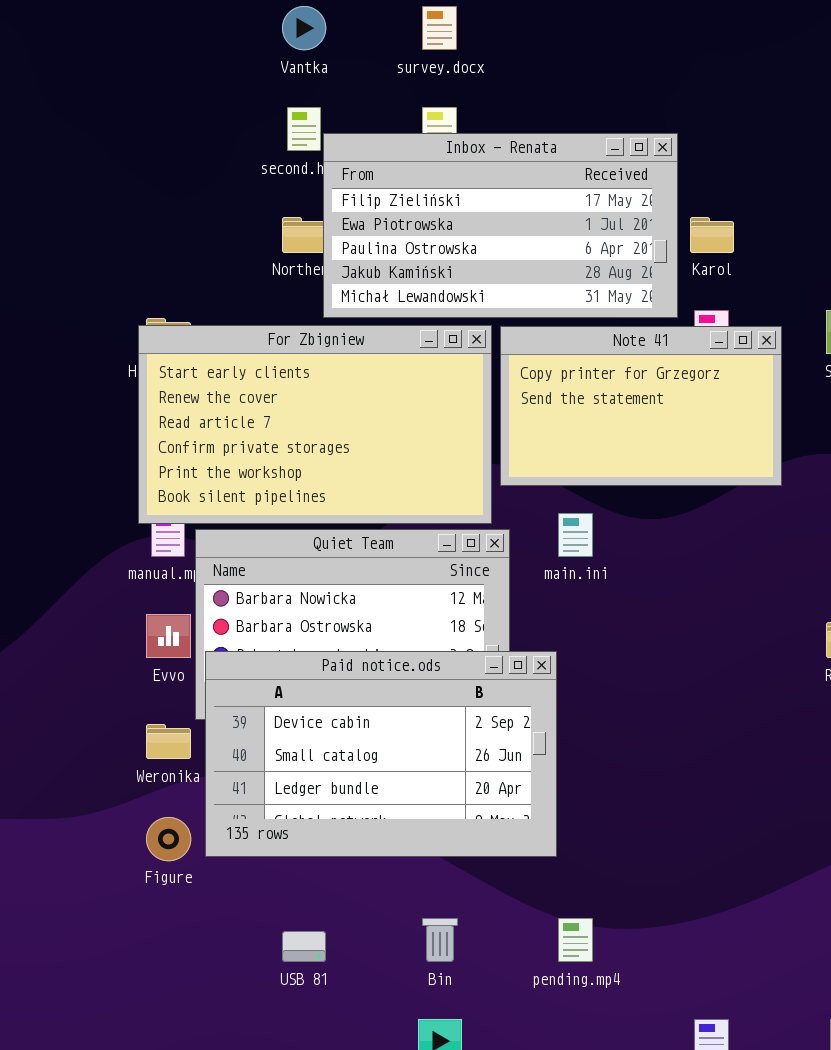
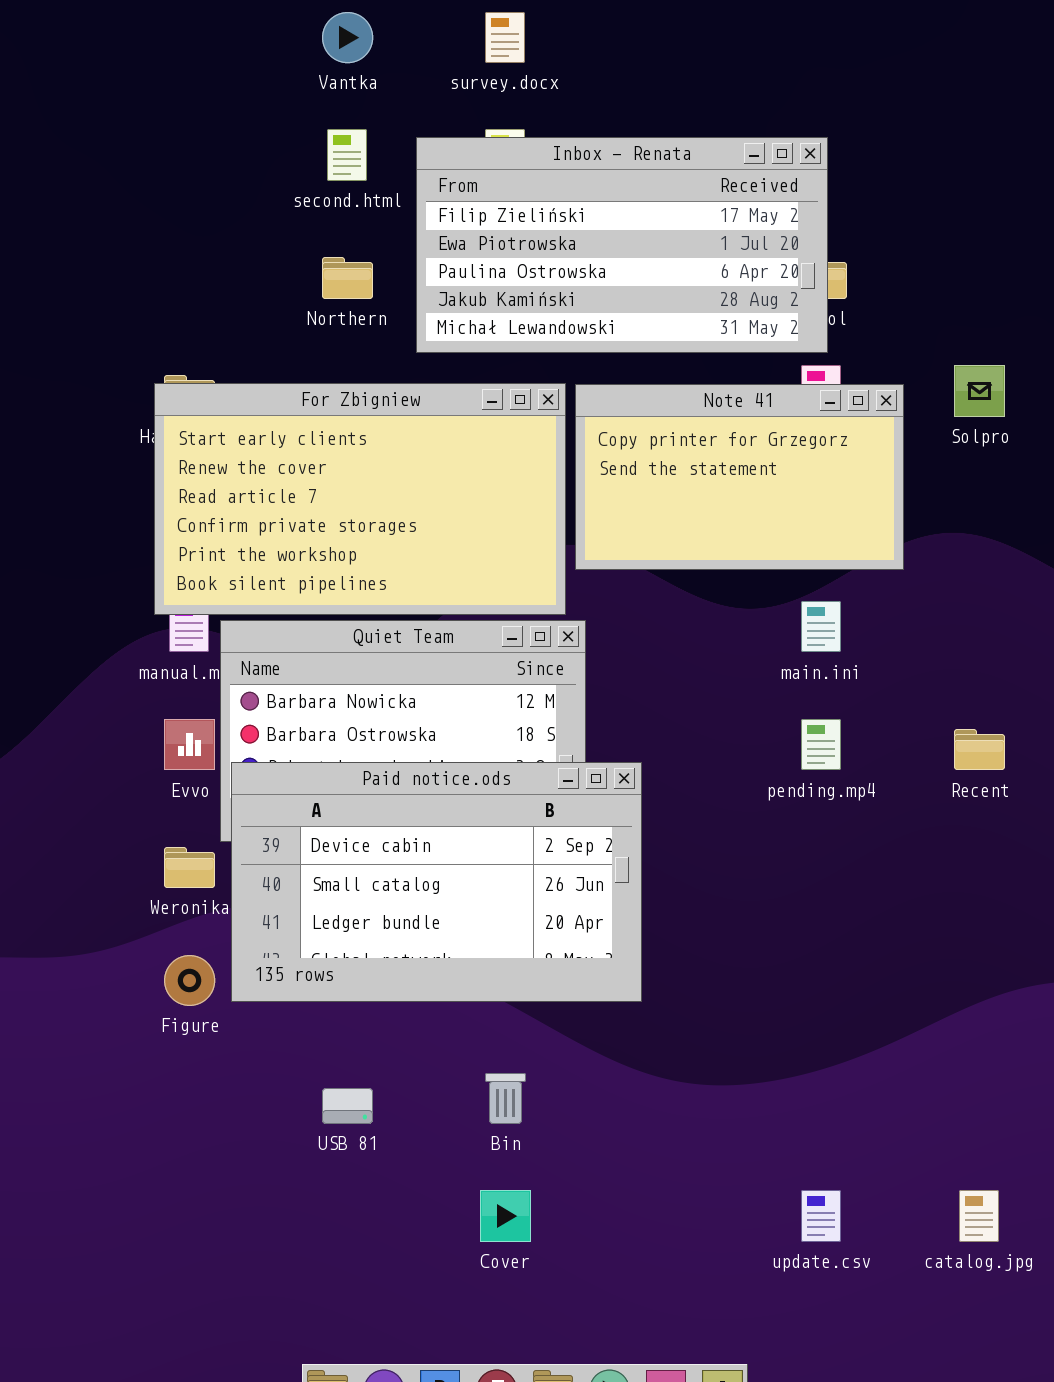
Inbox - Renata: [323,133,678,318] -> [416,137,828,353], moved
main.ini: [558,513,593,557] -> [801,601,841,652], moved
pending.mp4: [558,918,593,962] -> [801,719,841,770], moved

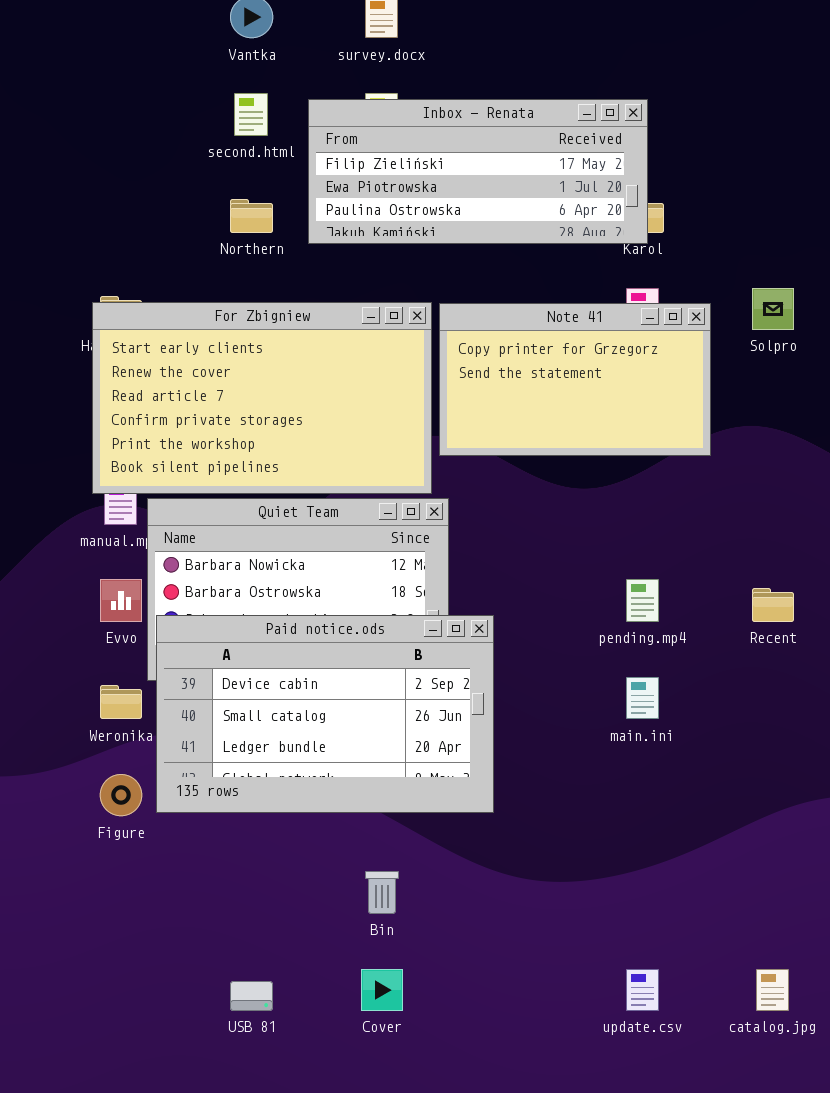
Inbox - Renata: [416,137,828,353] -> [308,99,648,244], resized
main.ini: [801,601,841,652] -> [626,677,659,719], moved
USB 81: [322,1088,373,1124] -> [230,981,273,1011], moved

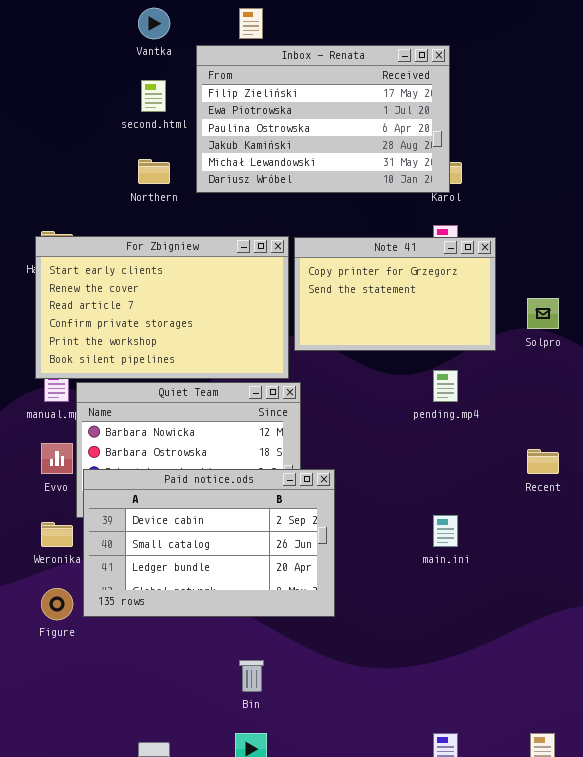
Inbox - Renata: [308,99,648,244] -> [196,45,450,193], resized
Solpro: [752,288,794,330] -> [527,298,559,329], moved
pending.mp4: [626,579,659,622] -> [433,370,458,402], moved

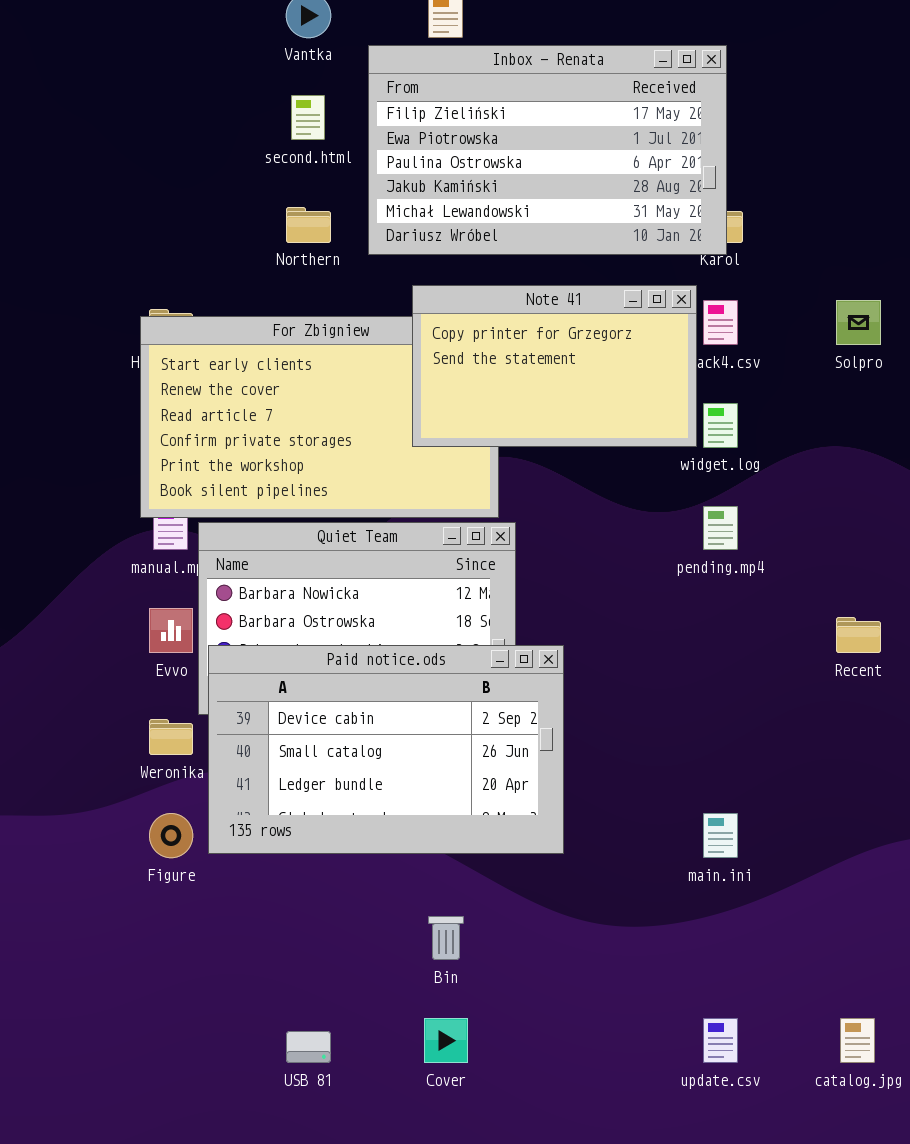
Note 41: [294,237,496,351] -> [412,285,697,447], moved
Solpro: [527,298,559,329] -> [836,300,881,345], moved
main.ini: [433,515,458,547] -> [703,813,738,858], moved

